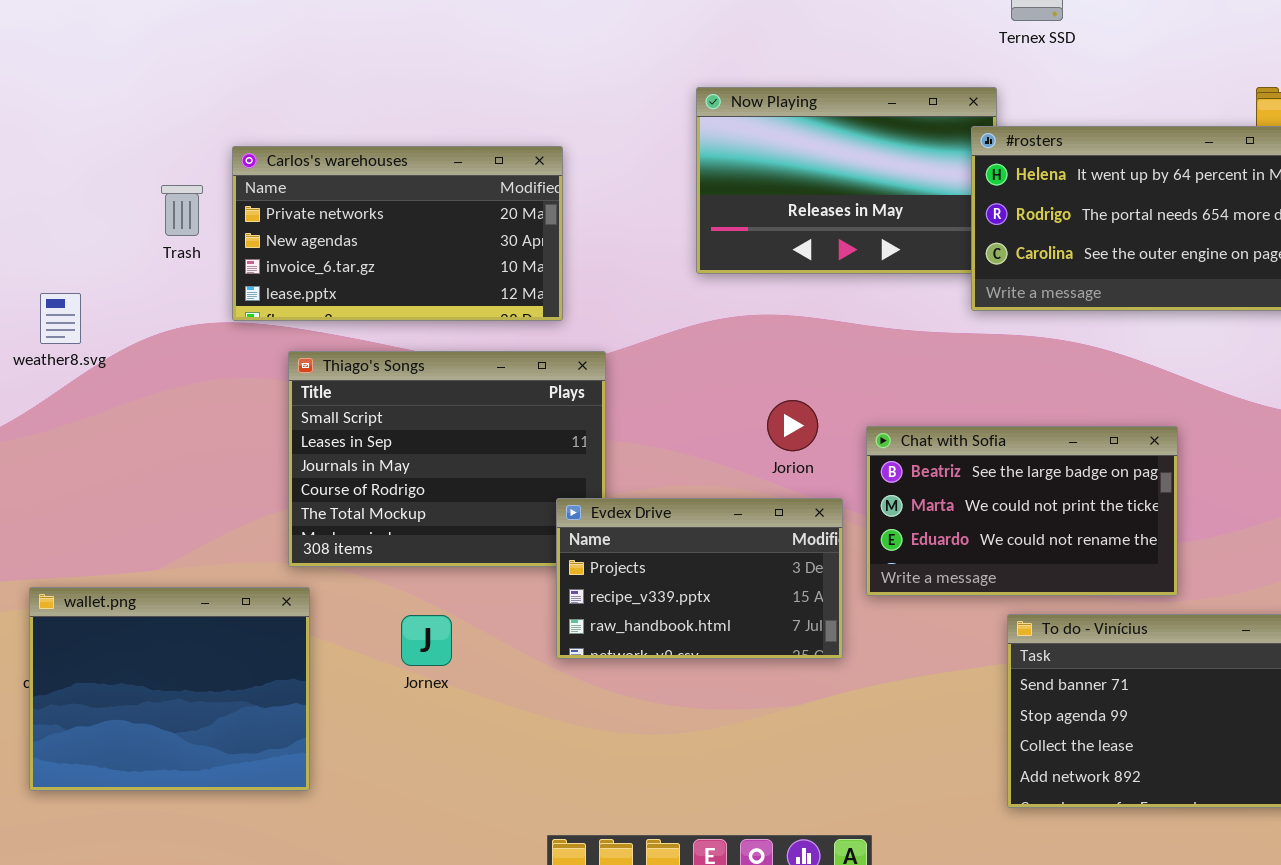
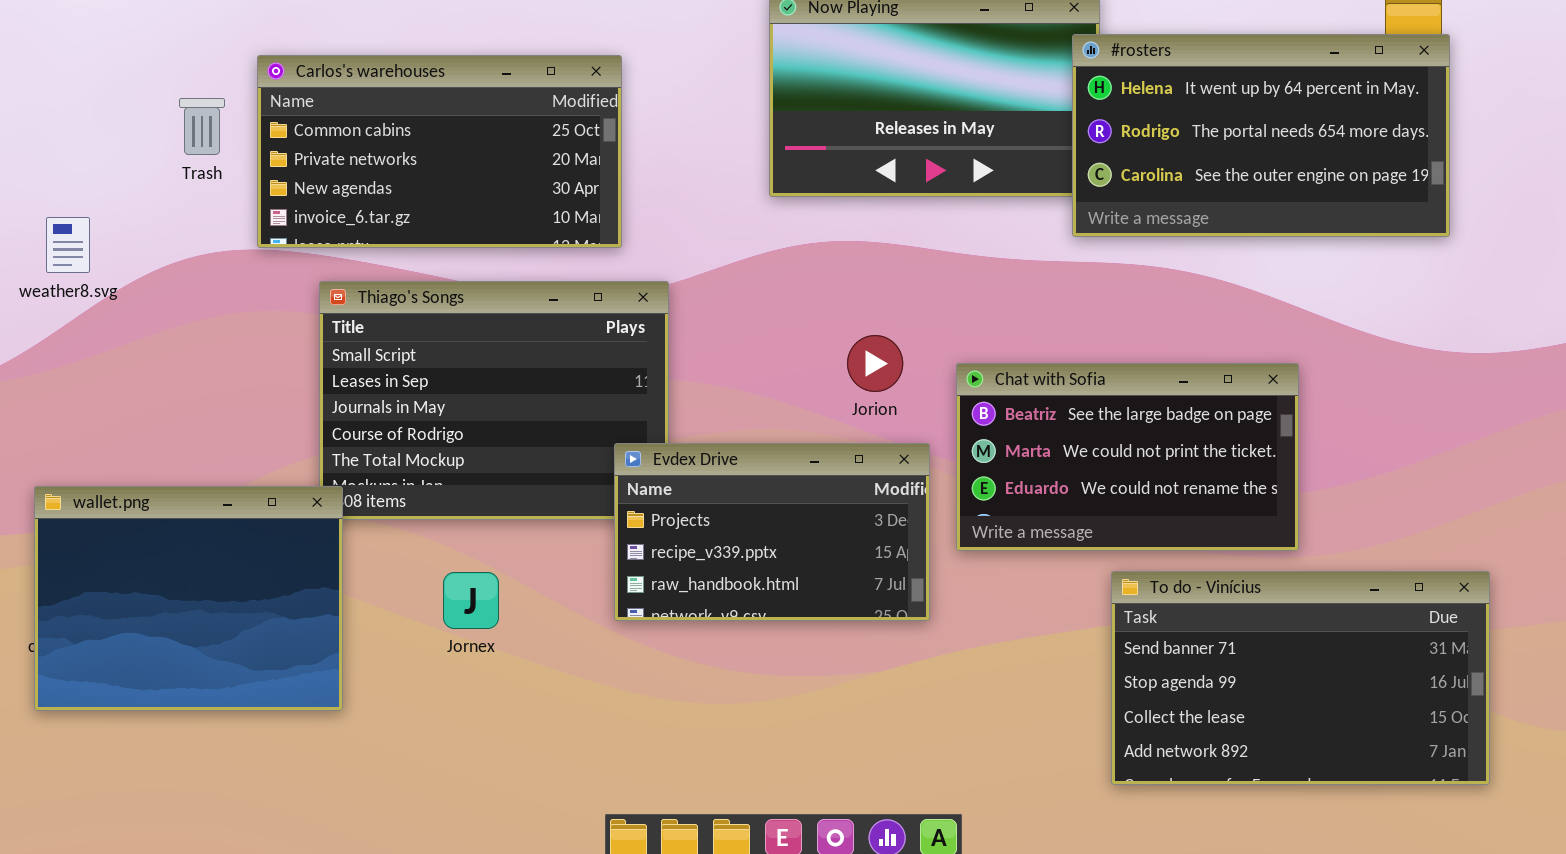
Carlos's warehouses: [232,146,563,321] -> [257,55,622,248], scrolled up 1 row
wallet.png: [29,587,310,791] -> [34,486,343,711], moved

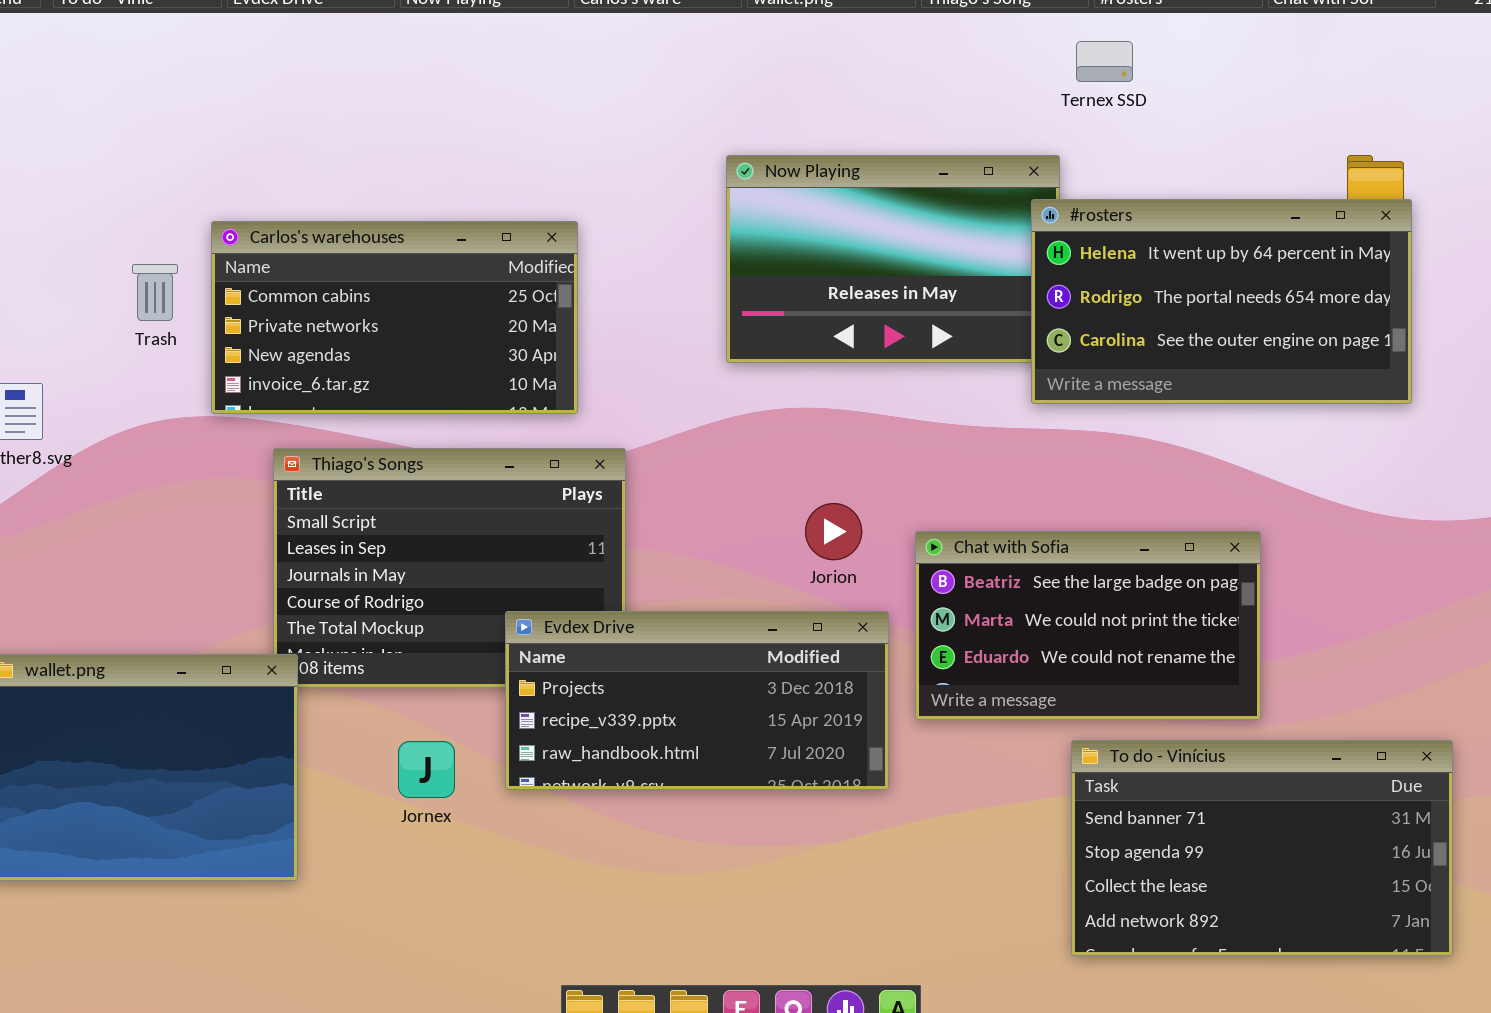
Evdex Drive: [614,443,930,621] -> [505,611,889,790], resized

